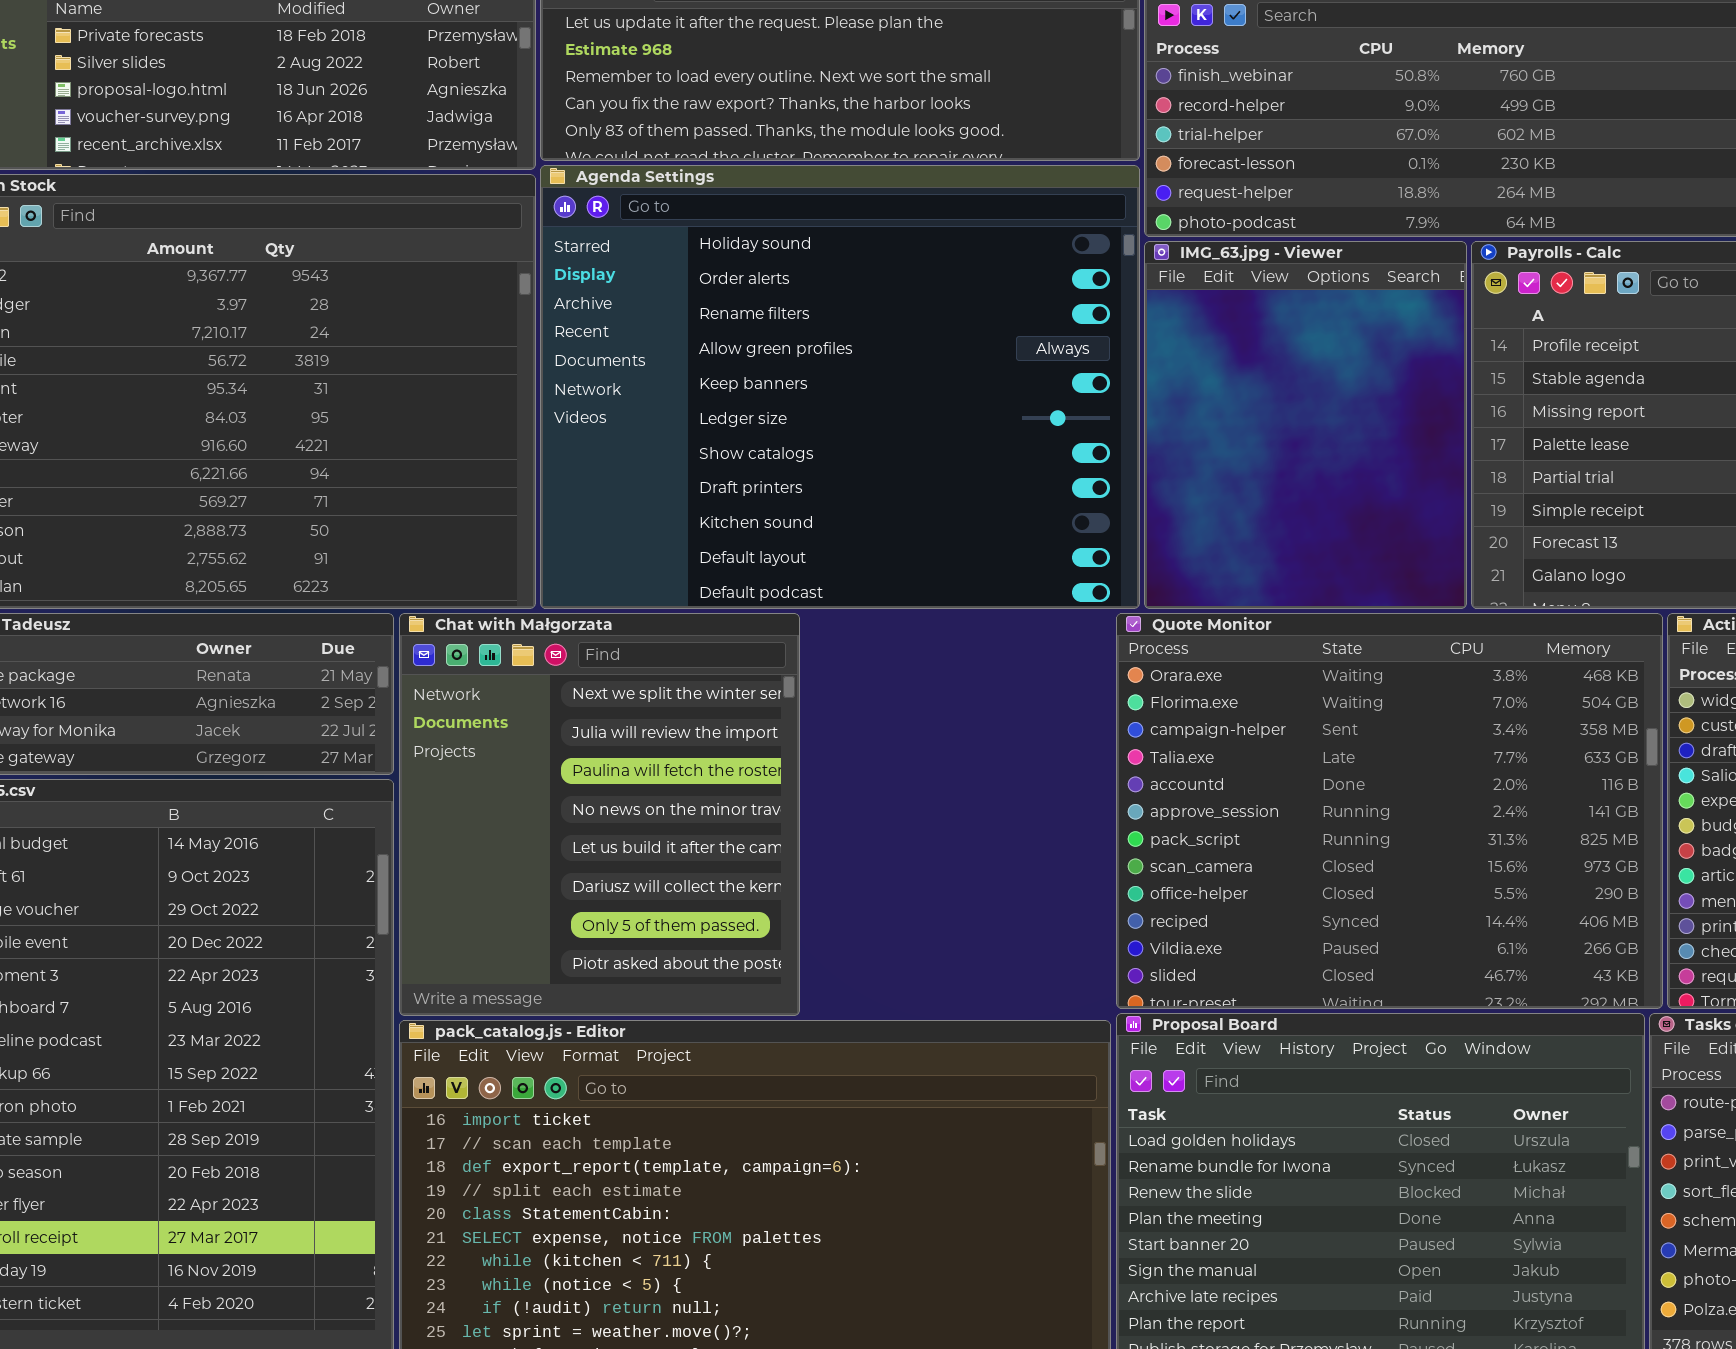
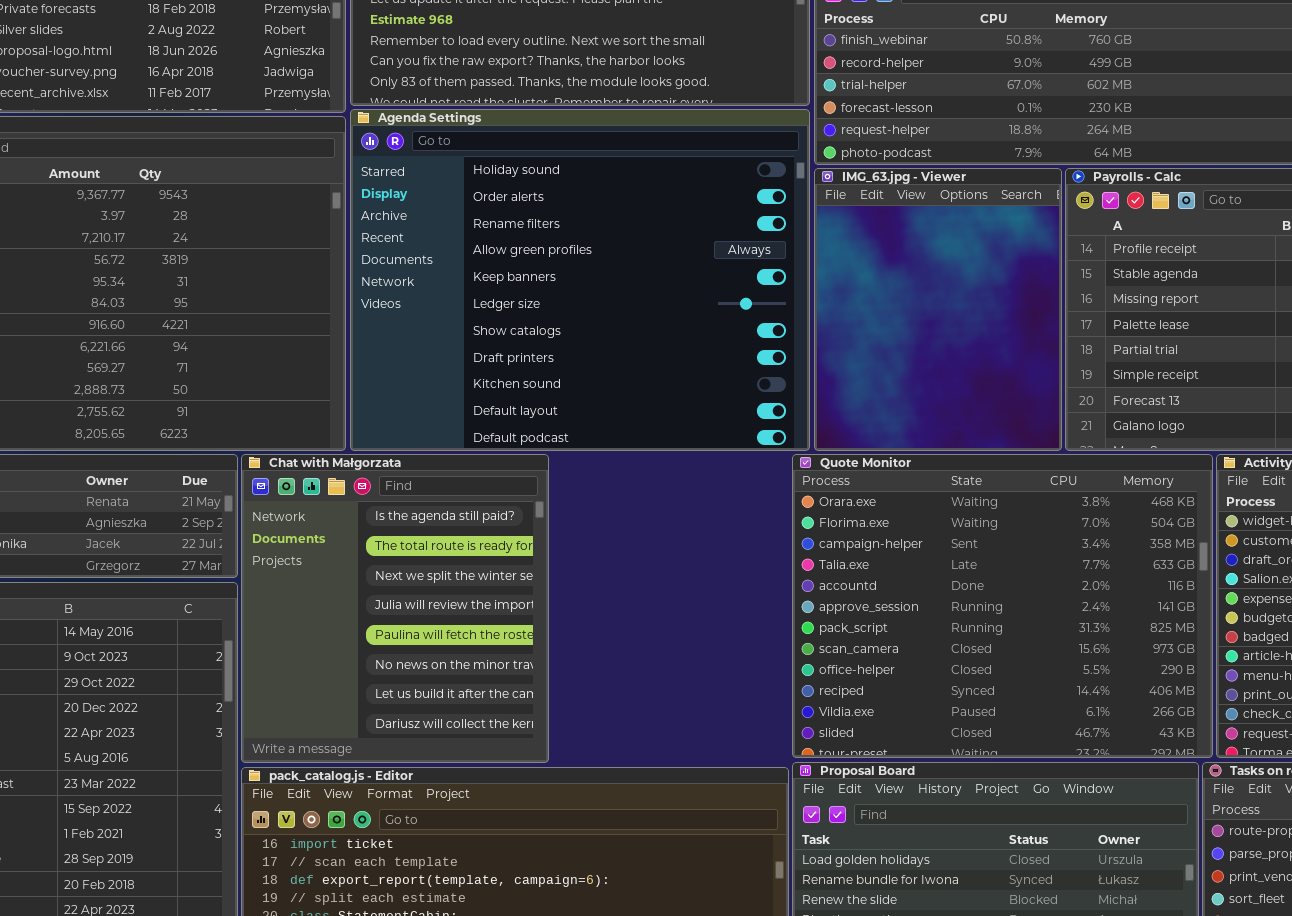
Chat with Małgorzata: [399,613,800,1016] -> [241,454,549,763], scrolled up 2 rows

